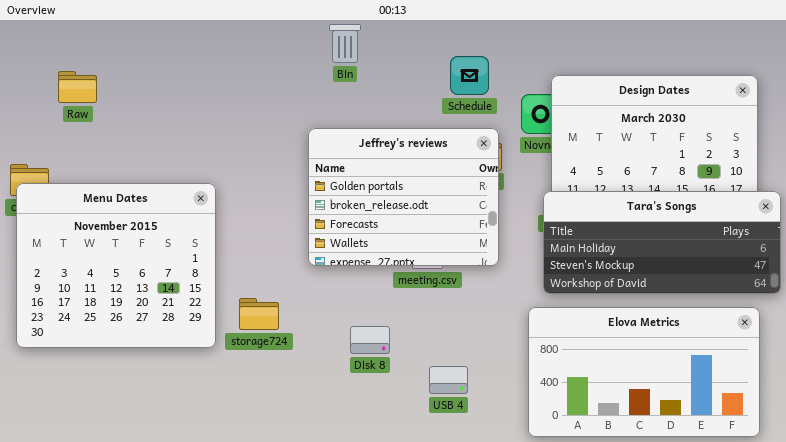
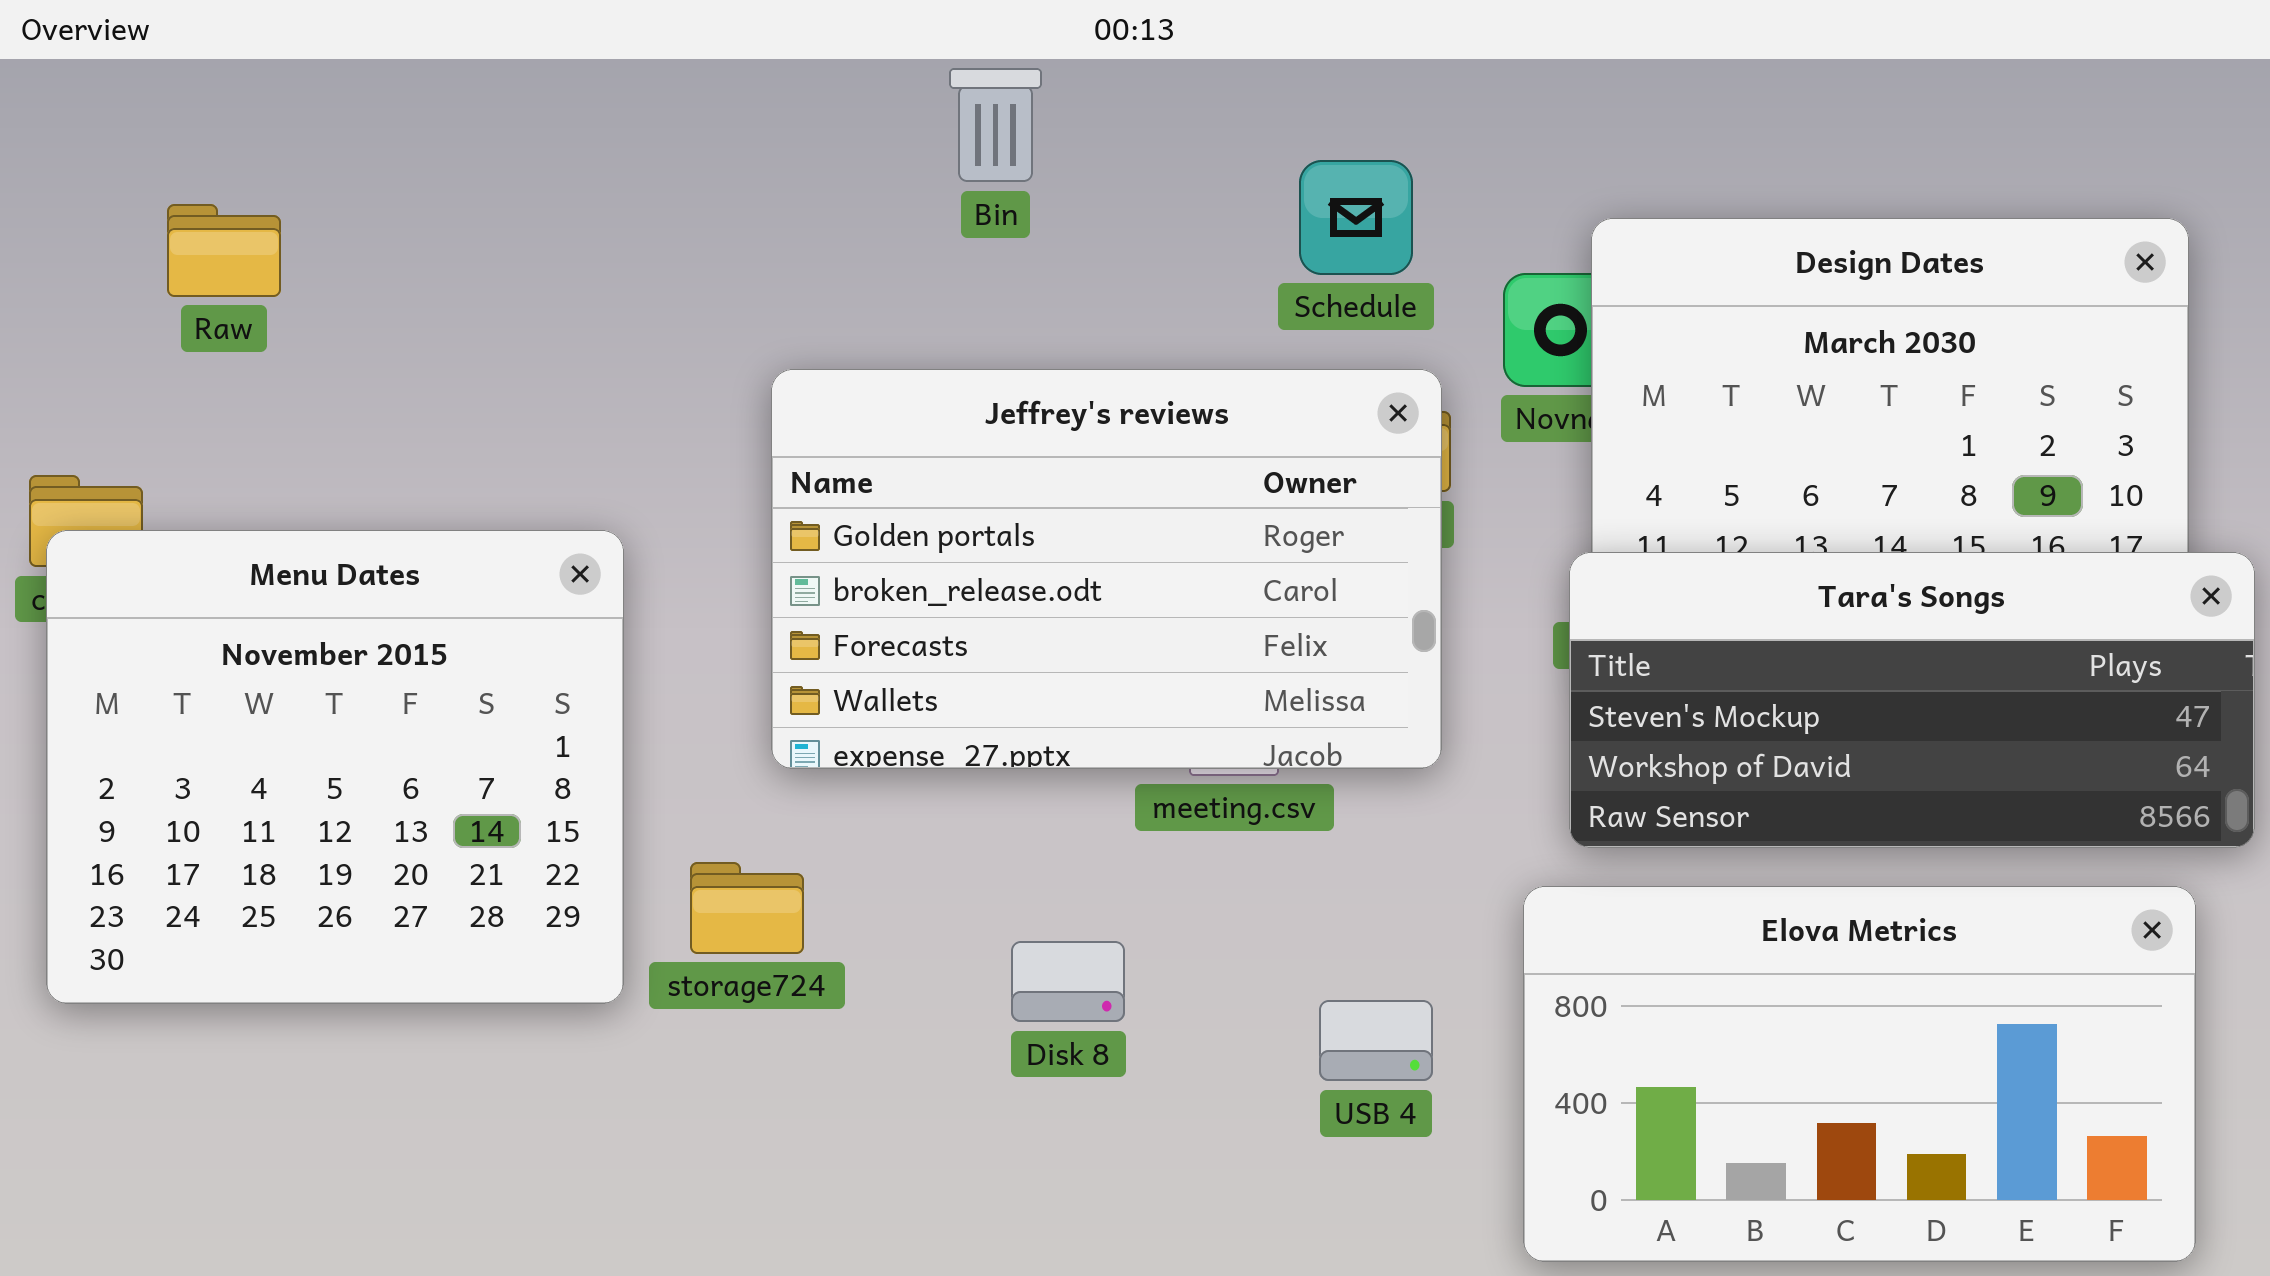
Jeffrey's reviews: [308,128,499,266] -> [771,369,1442,769], resized
Tara's Songs: [543,191,781,294] -> [1569,552,2255,848], scrolled down 1 row
USB 4: [429,366,468,394] -> [1319,1000,1433,1081], moved

